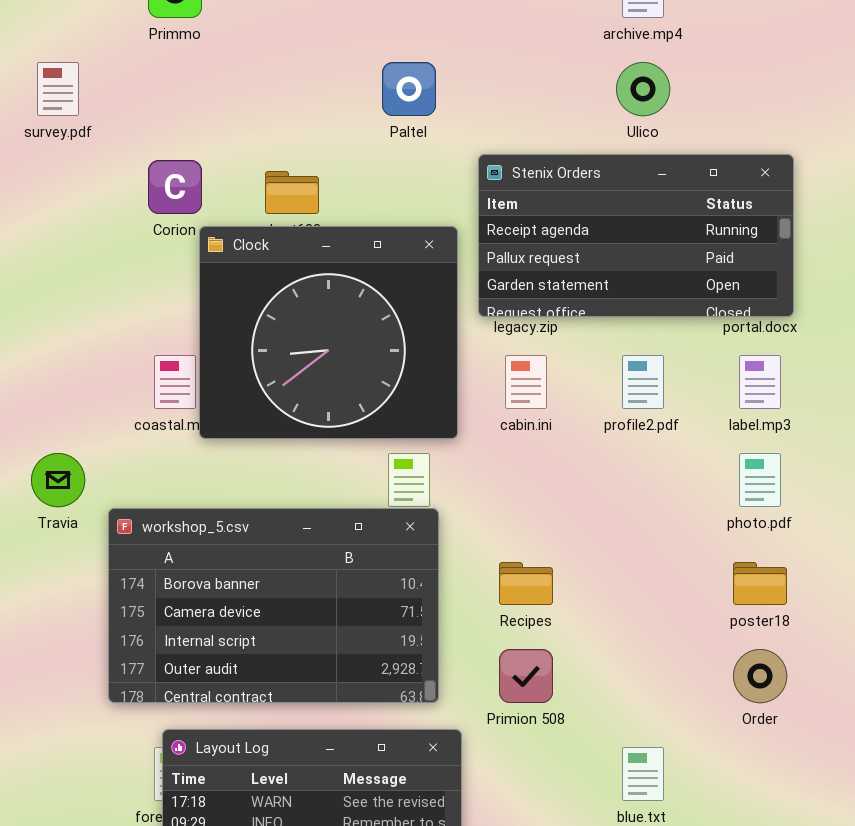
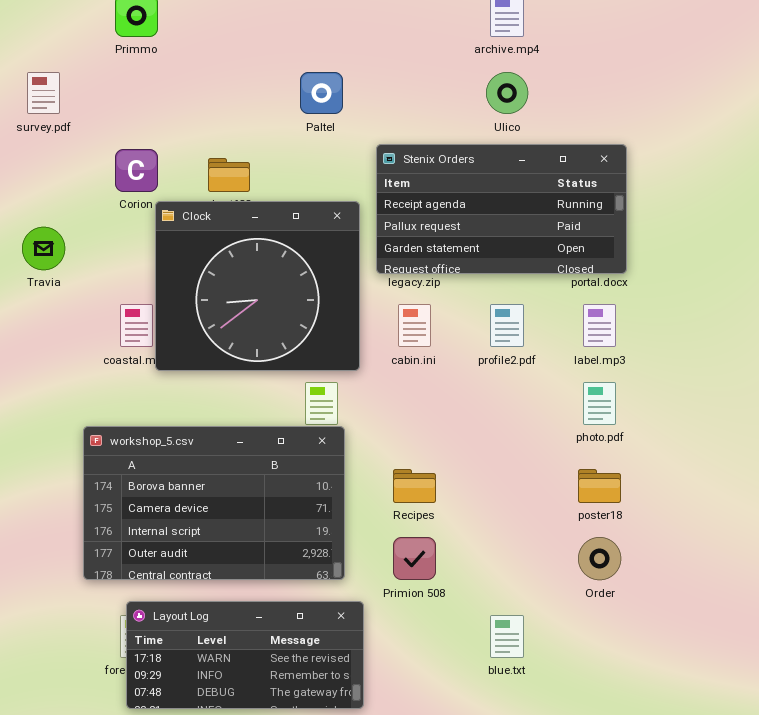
Travia: [31,453,85,507] -> [22,227,65,270], moved

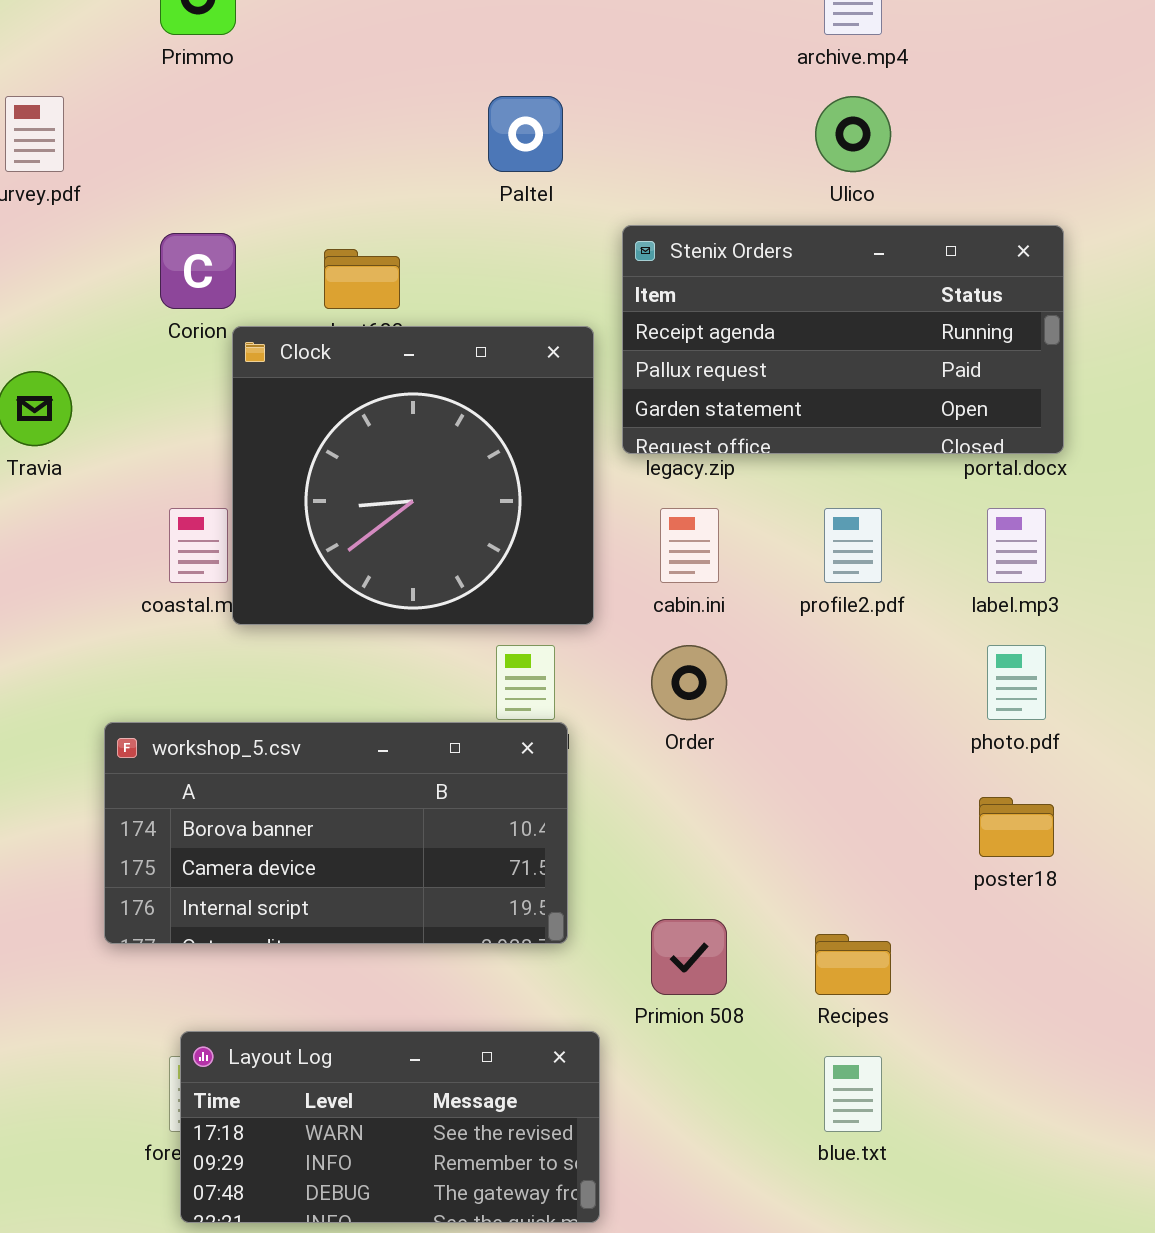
workshop_5.csv: [83,426,345,580] -> [104,722,568,944], resized
Recipes: [393,469,436,503] -> [815,934,891,995], moved
Order: [578,537,621,580] -> [651,645,727,720], moved

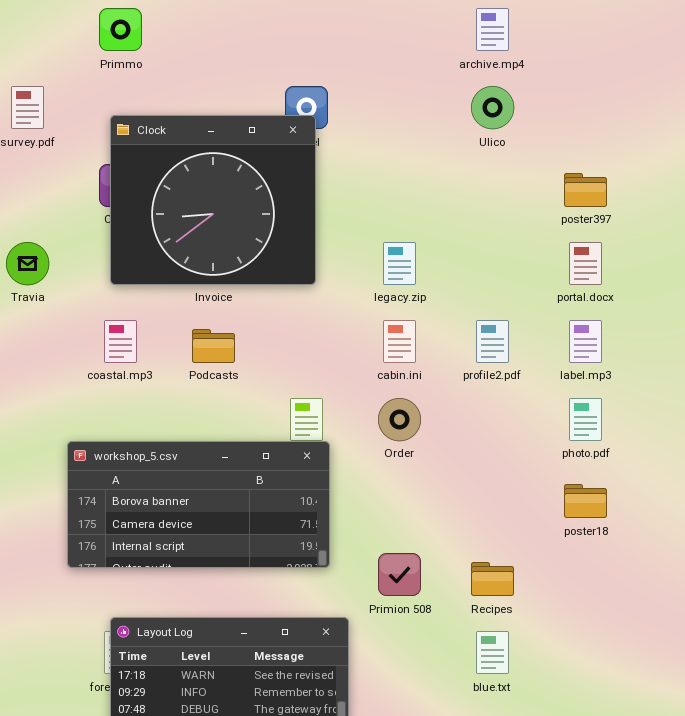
Stenix Orders: [622,225,1064,454] -> none, closed
Clock: [232,326,594,625] -> [110,115,316,285], moved

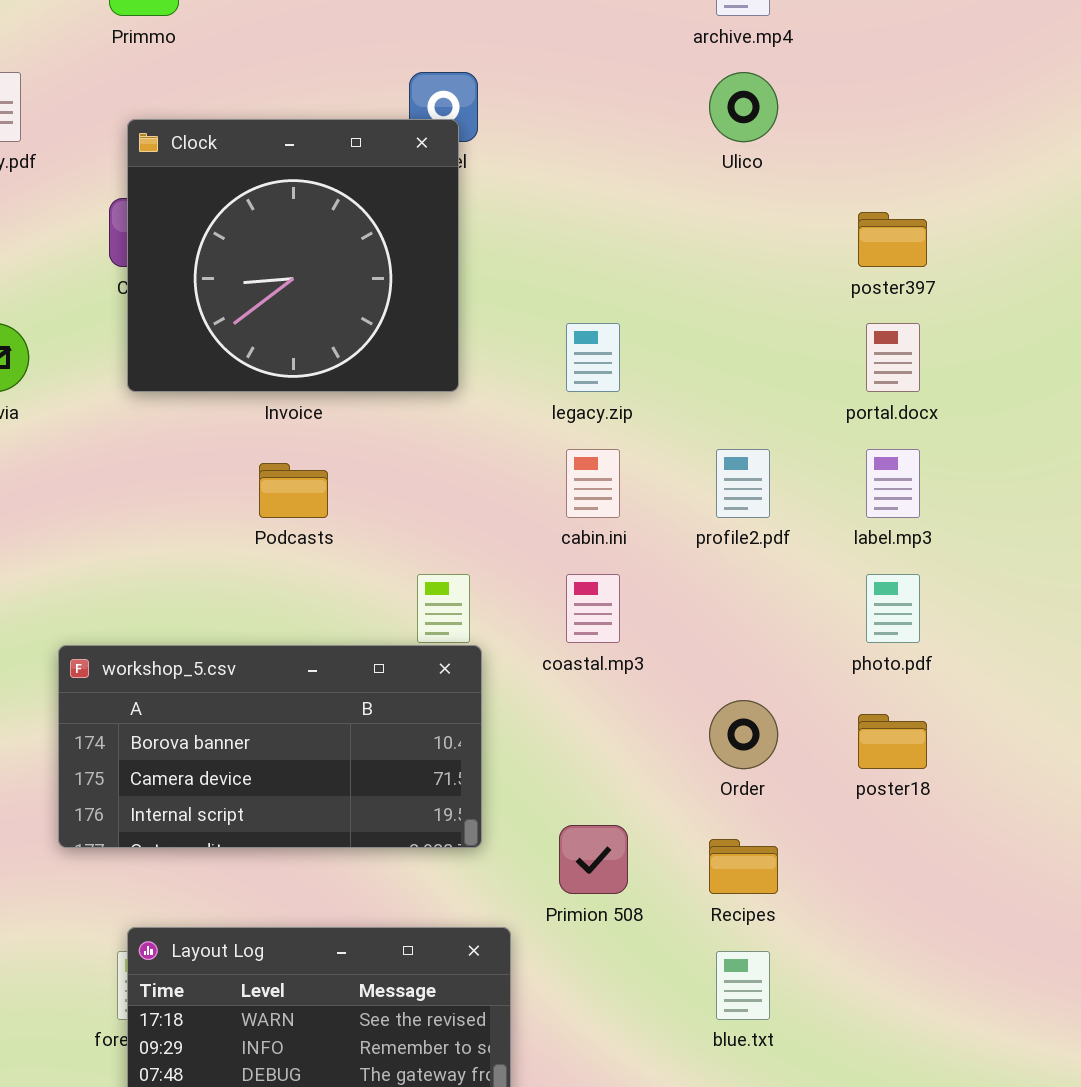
coastal.mp3: [104,320,137,363] -> [566,574,620,643], moved
Order: [378,398,421,441] -> [709,700,778,769], moved

